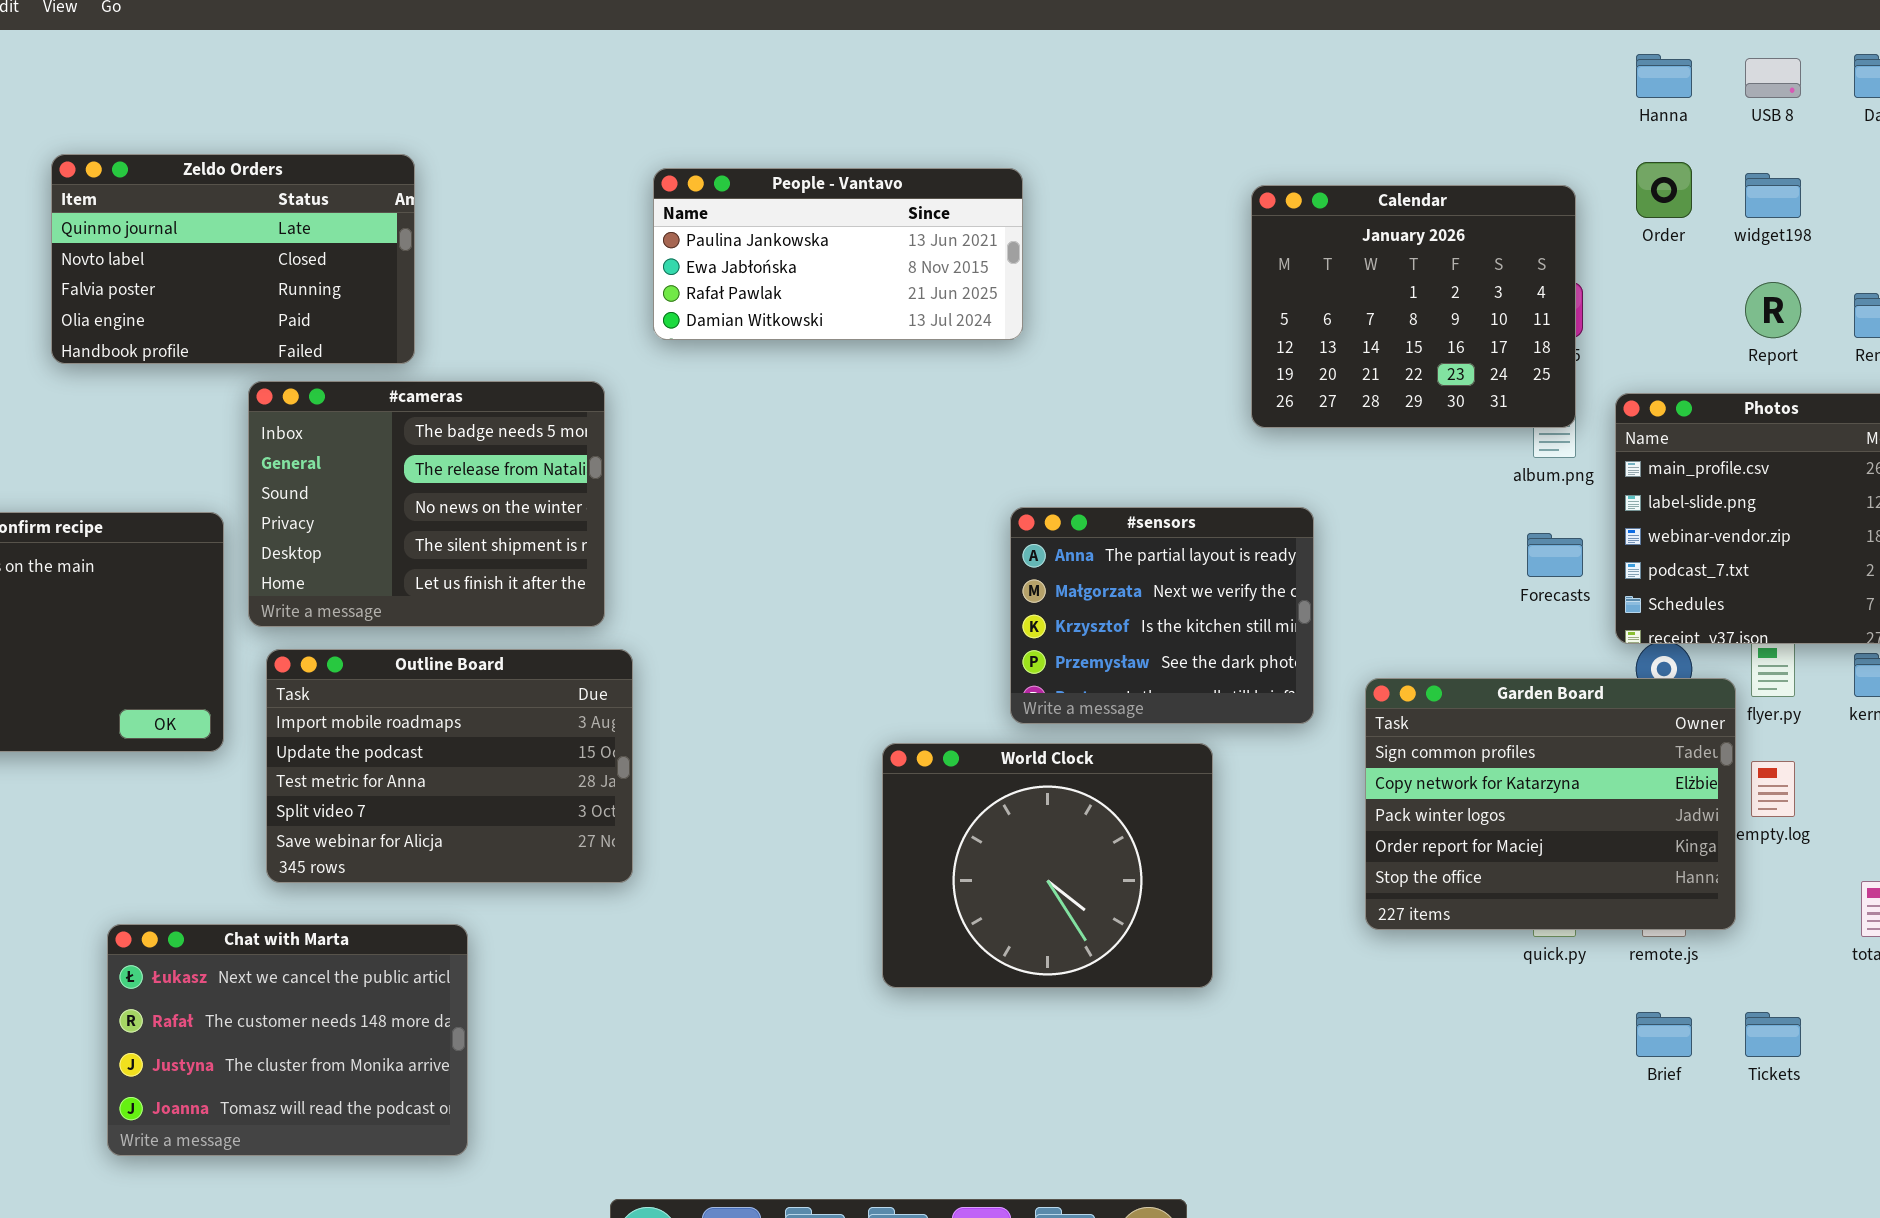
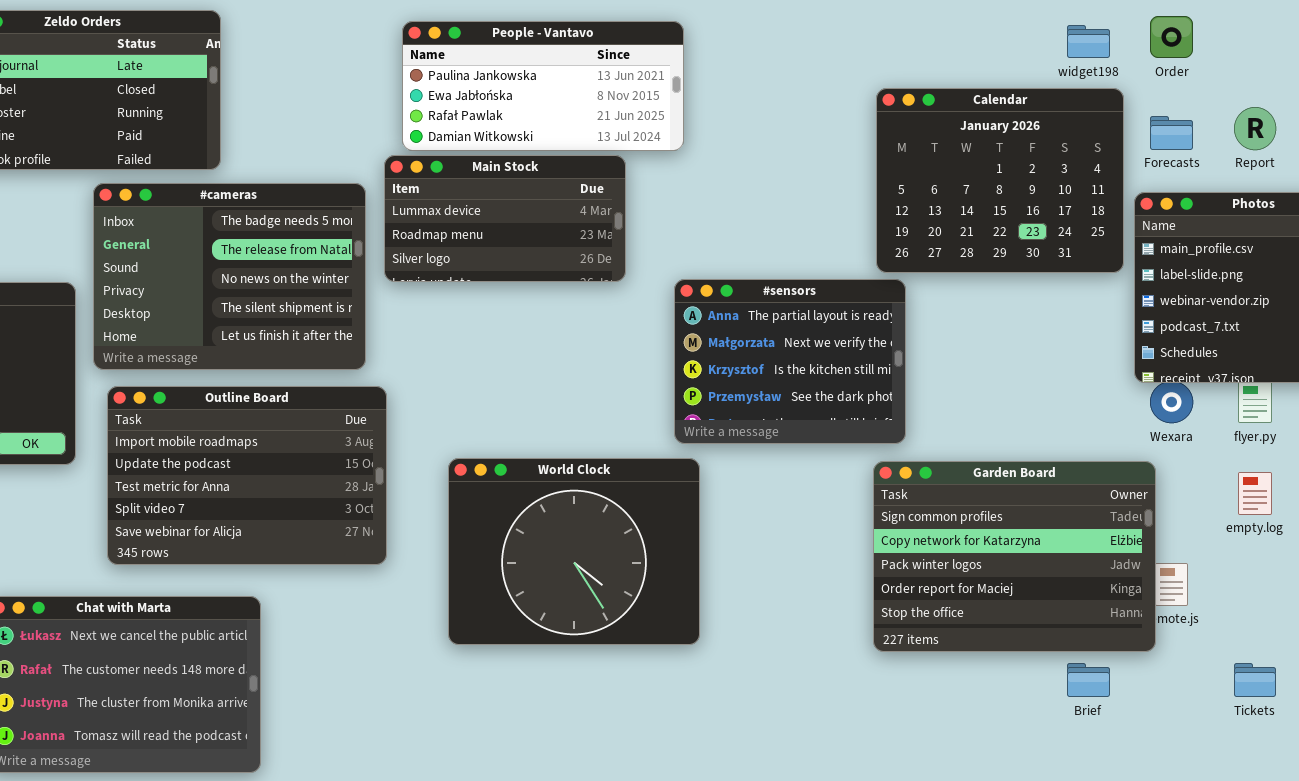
widget198: [1745,173,1801,218] -> [1067,25,1110,58], moved
Calendar: [1251,185,1576,428] -> [876,88,1124,273], moved
Main Stock: none -> [384,155,626,282], opened
Forecasts: [1527,533,1583,577] -> [1150,116,1193,150], moved
Garden Board: [1365,678,1736,930] -> [873,461,1156,652], moved
World Clock: [882,743,1213,988] -> [448,458,700,645], moved
Brief: [1636,1012,1692,1057] -> [1067,663,1110,697], moved

